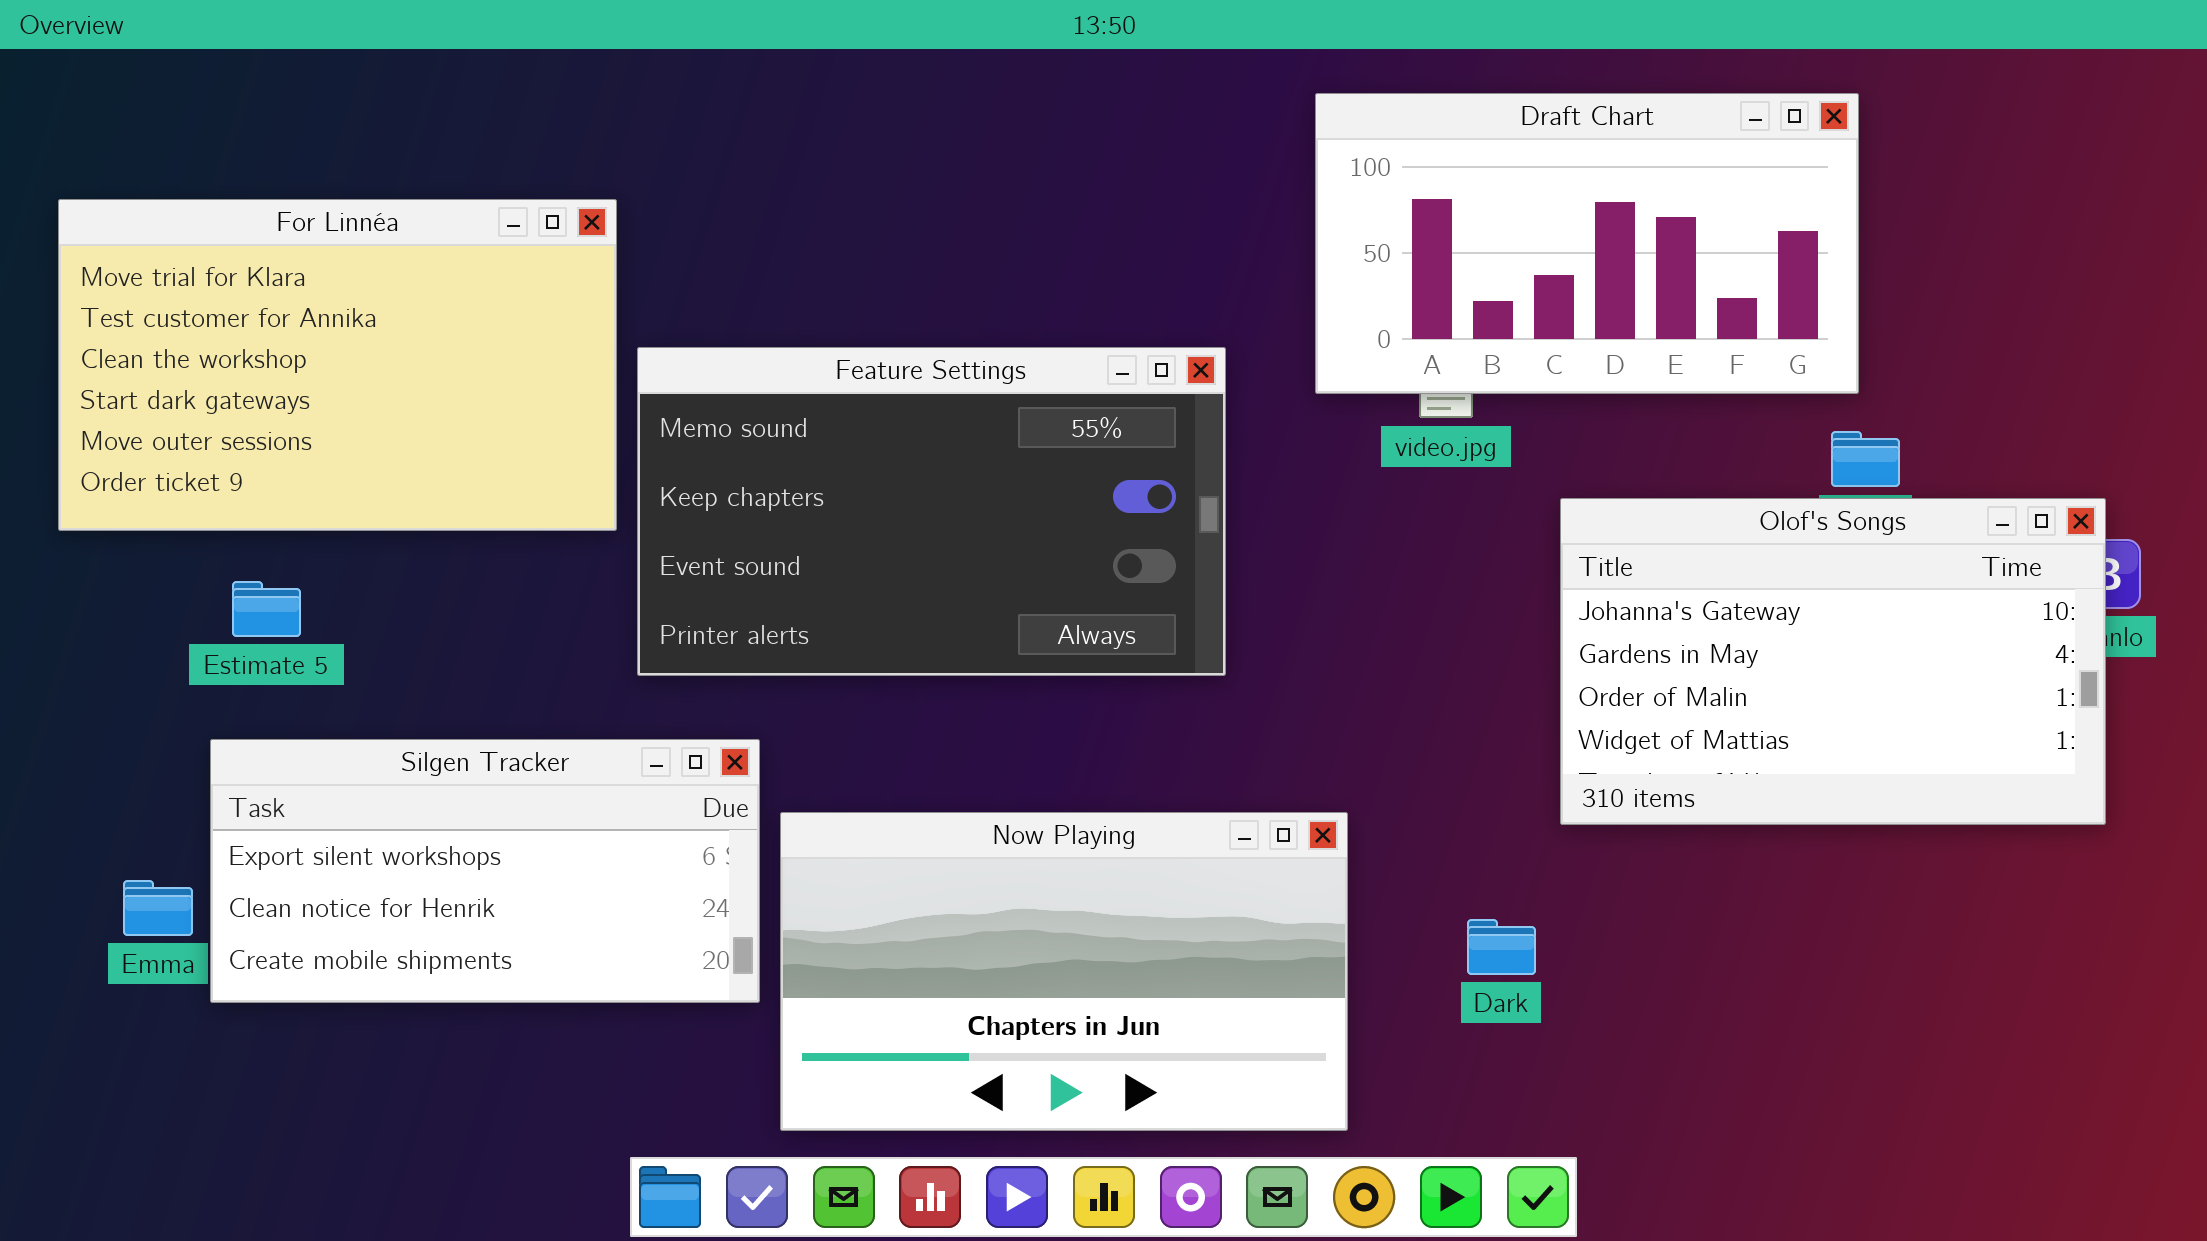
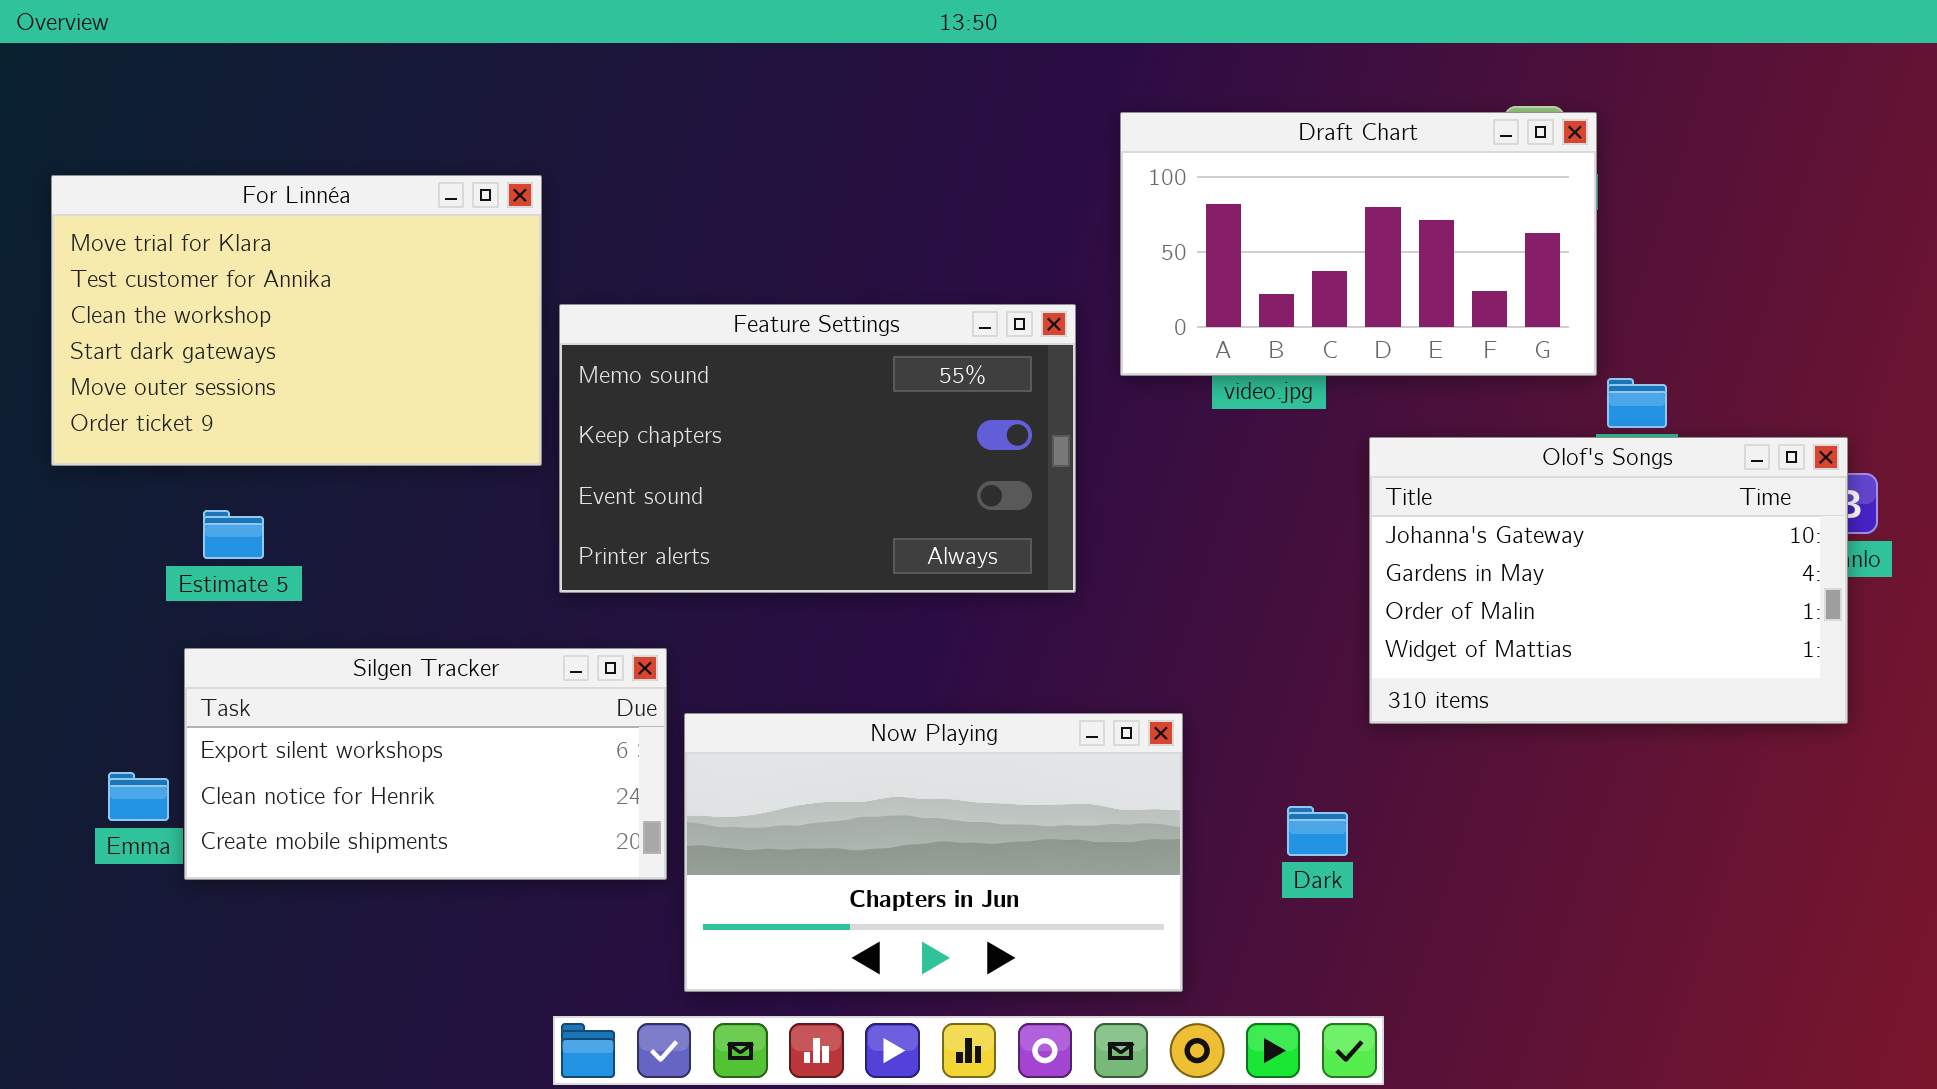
Draft Chart: [1315,93,1859,394] -> [1120,112,1597,376], moved

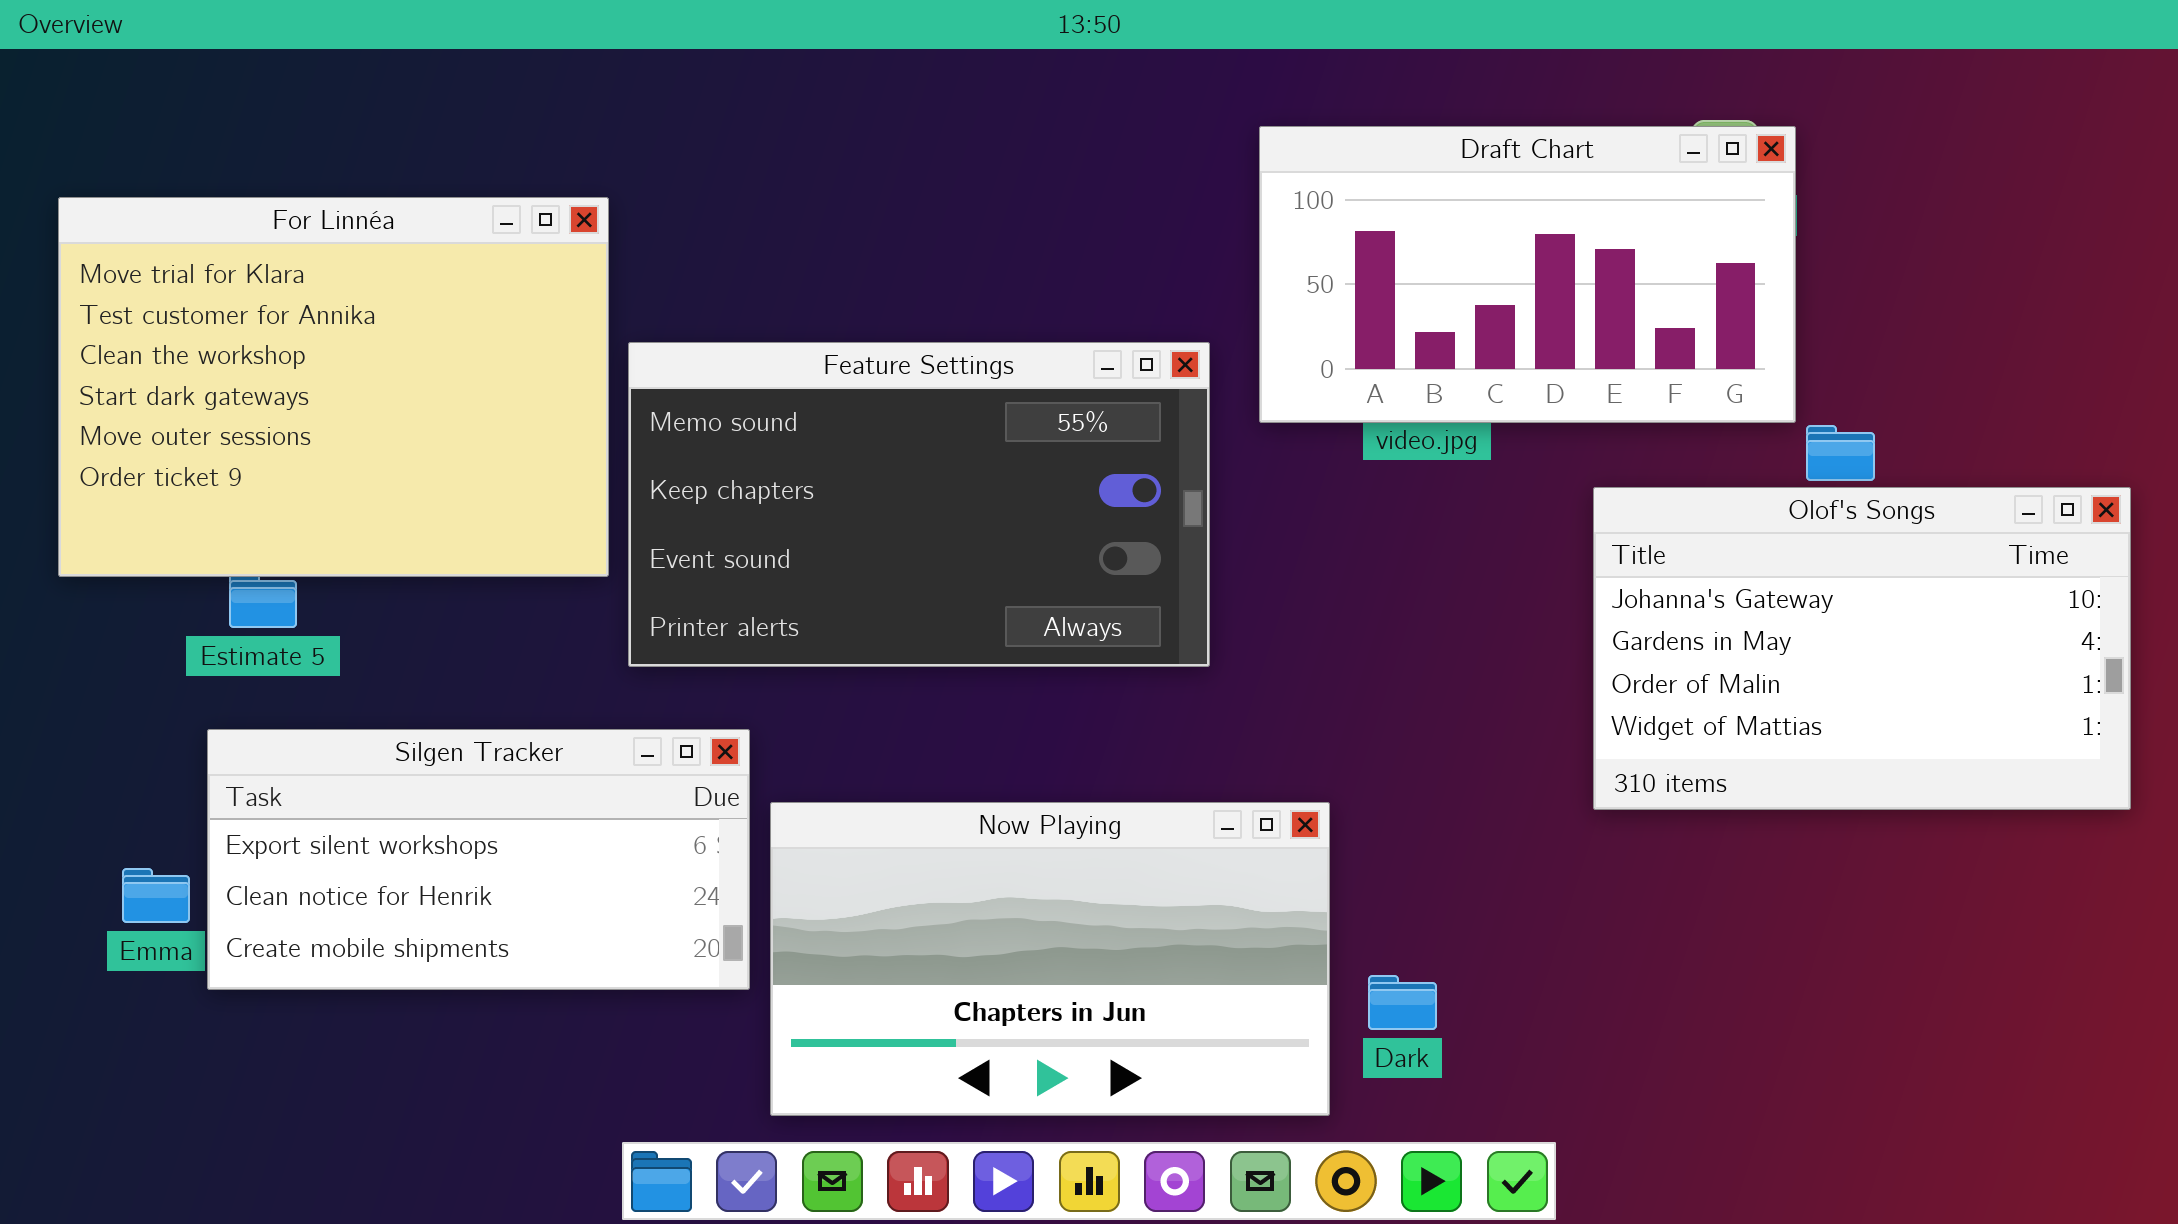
For Linnéa: [51,175,542,466] -> [58,197,609,577], resized
Olof's Songs: [1369,437,1848,724] -> [1593,487,2131,810], moved
Dark: [1287,806,1348,856] -> [1368,975,1437,1030], moved

